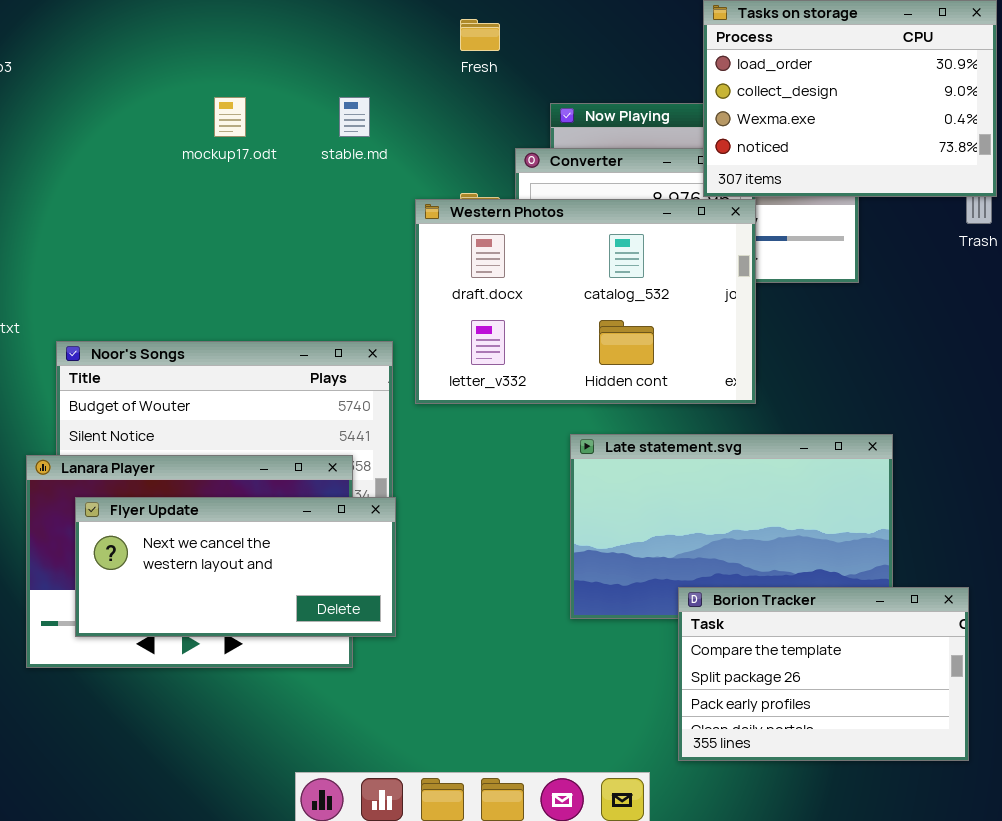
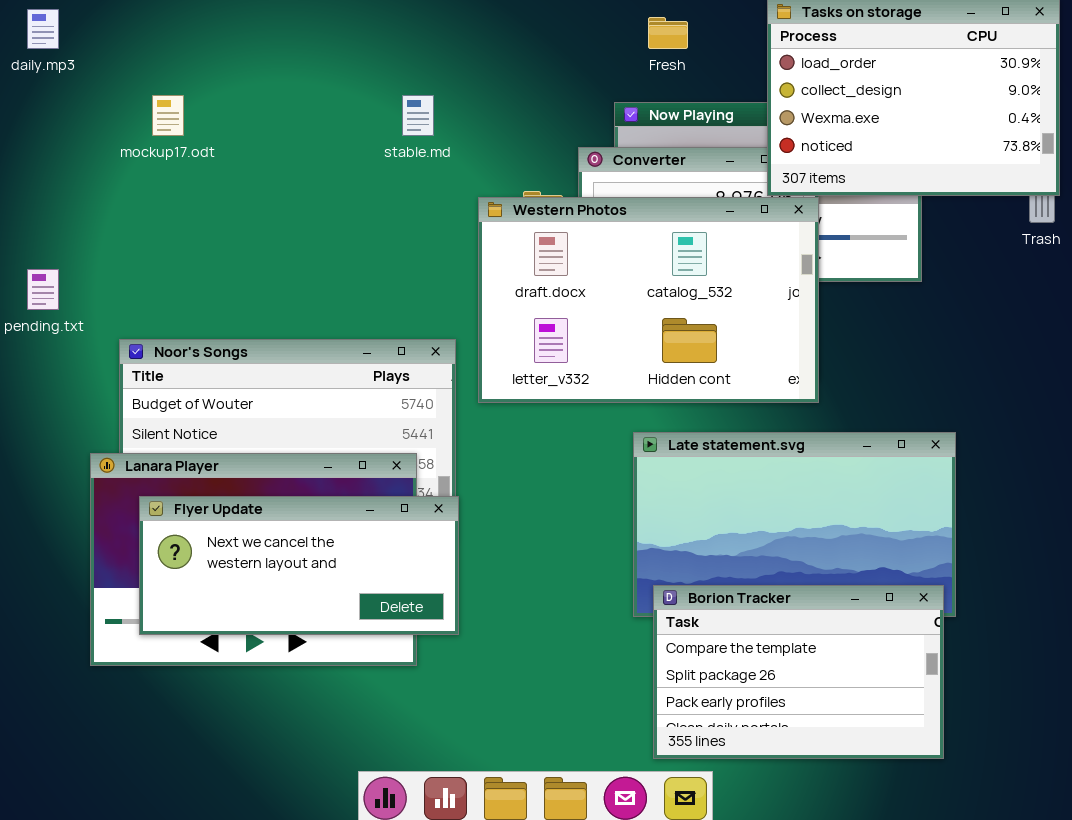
Fresh: [460,19,500,51] -> [648,17,688,49], moved
mockup17.odt: [214,97,246,137] -> [152,95,184,136], moved
Borion Tracker: [678,587,969,761] -> [653,585,944,759], moved

